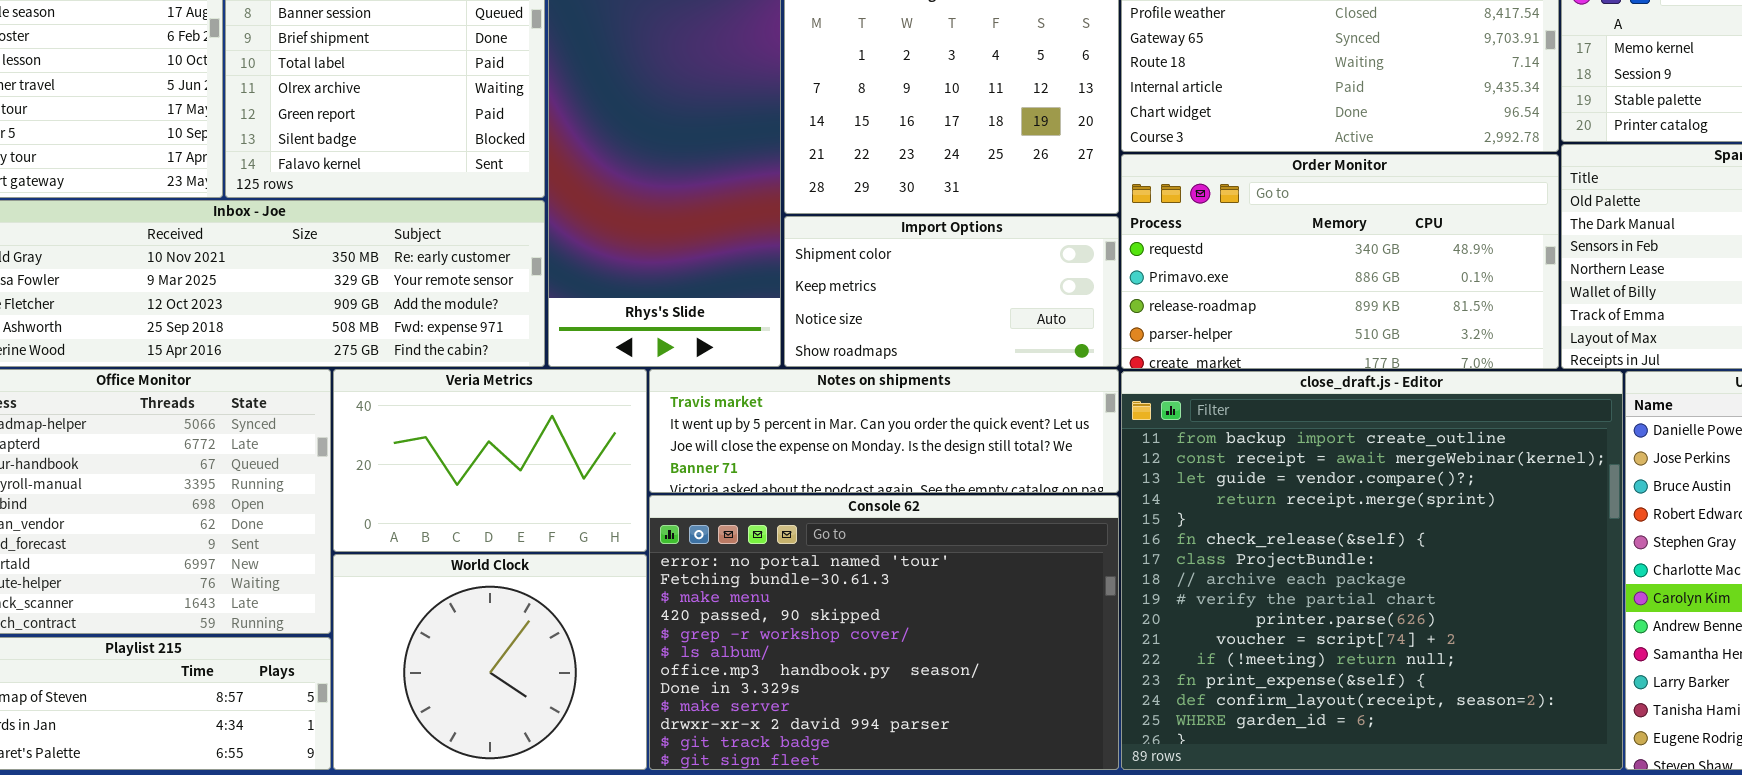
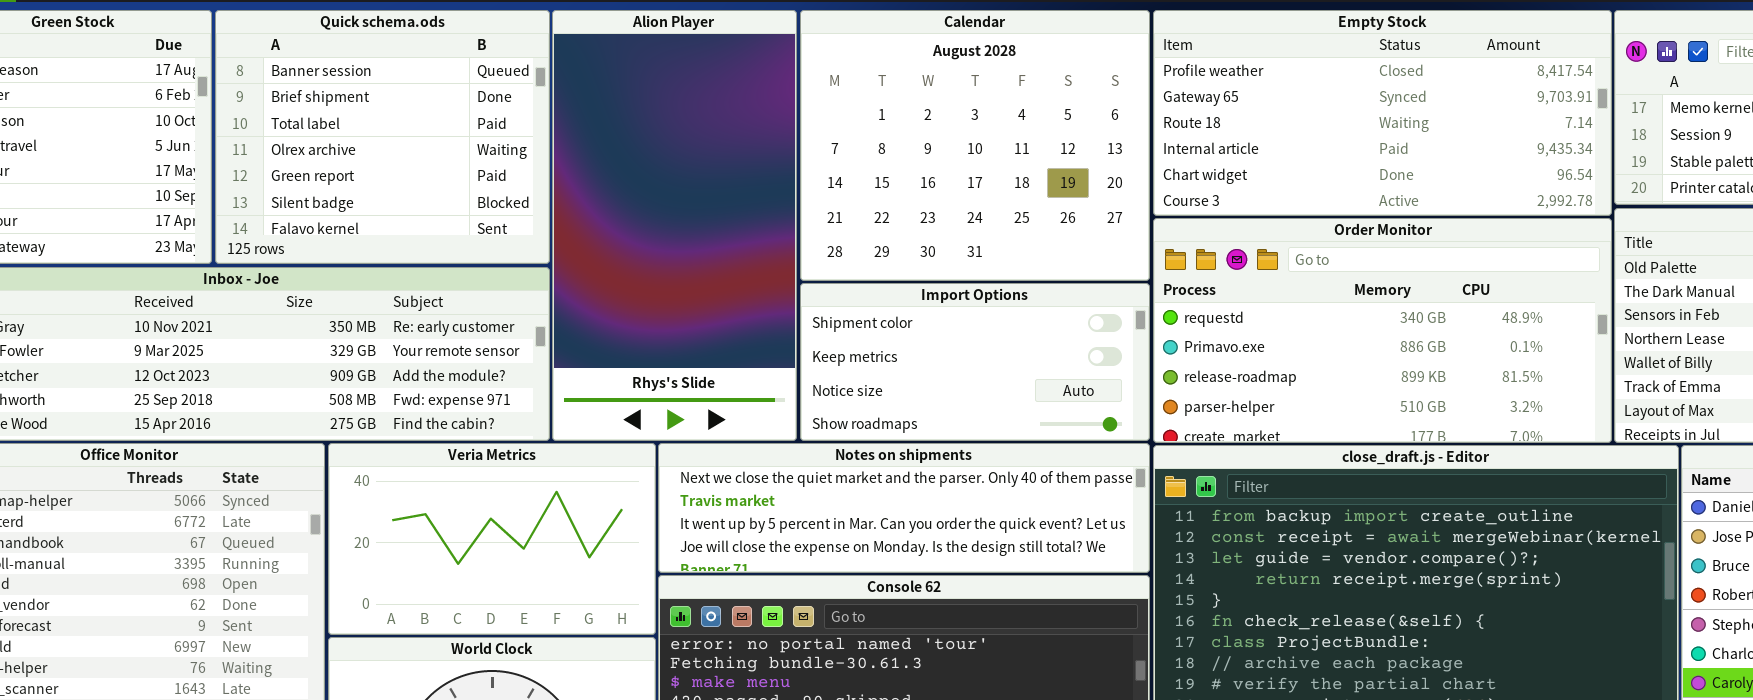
Notes on shipments: [649,369,1119,493] -> [658,443,1150,573], scrolled up 1 row

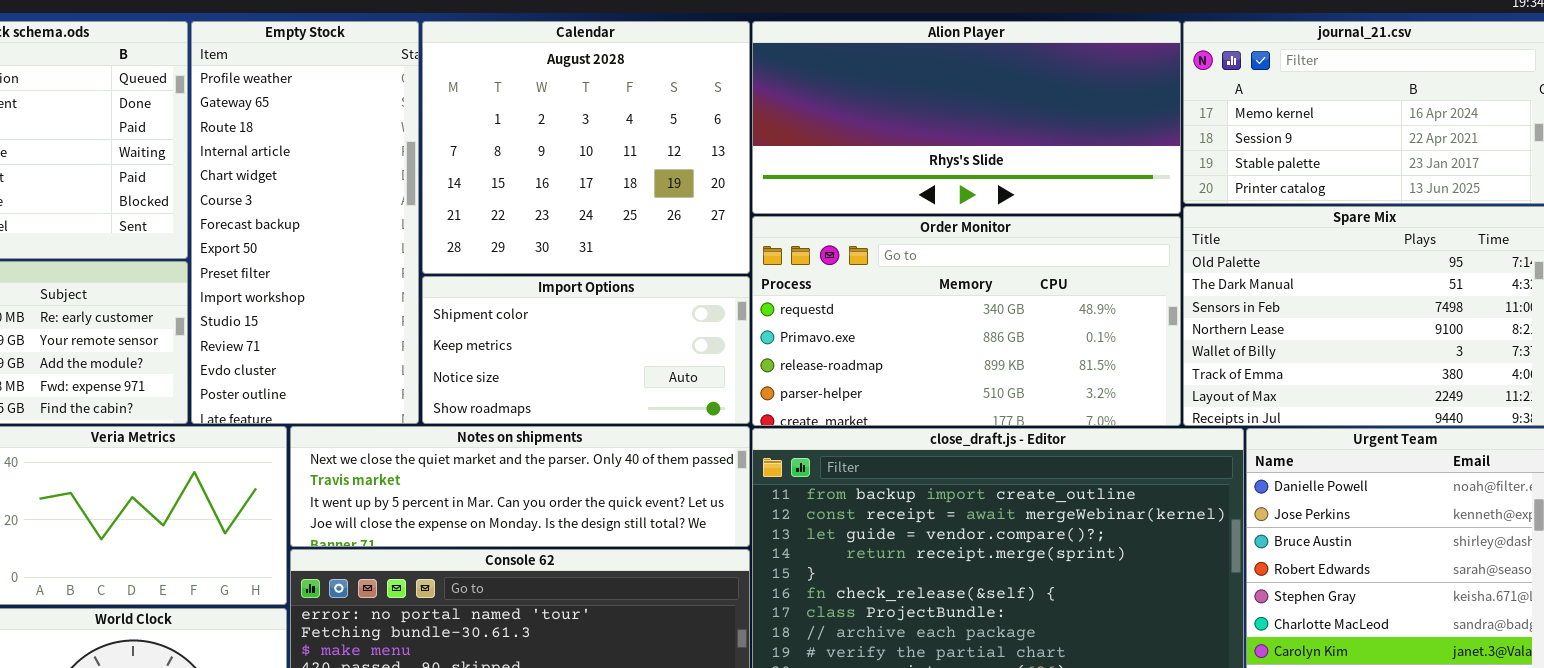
Alion Player: [552,10,797,441] -> [752,21,1181,214], moved, resized
Empty Stock: [1153,10,1612,216] -> [191,21,419,424], moved, resized

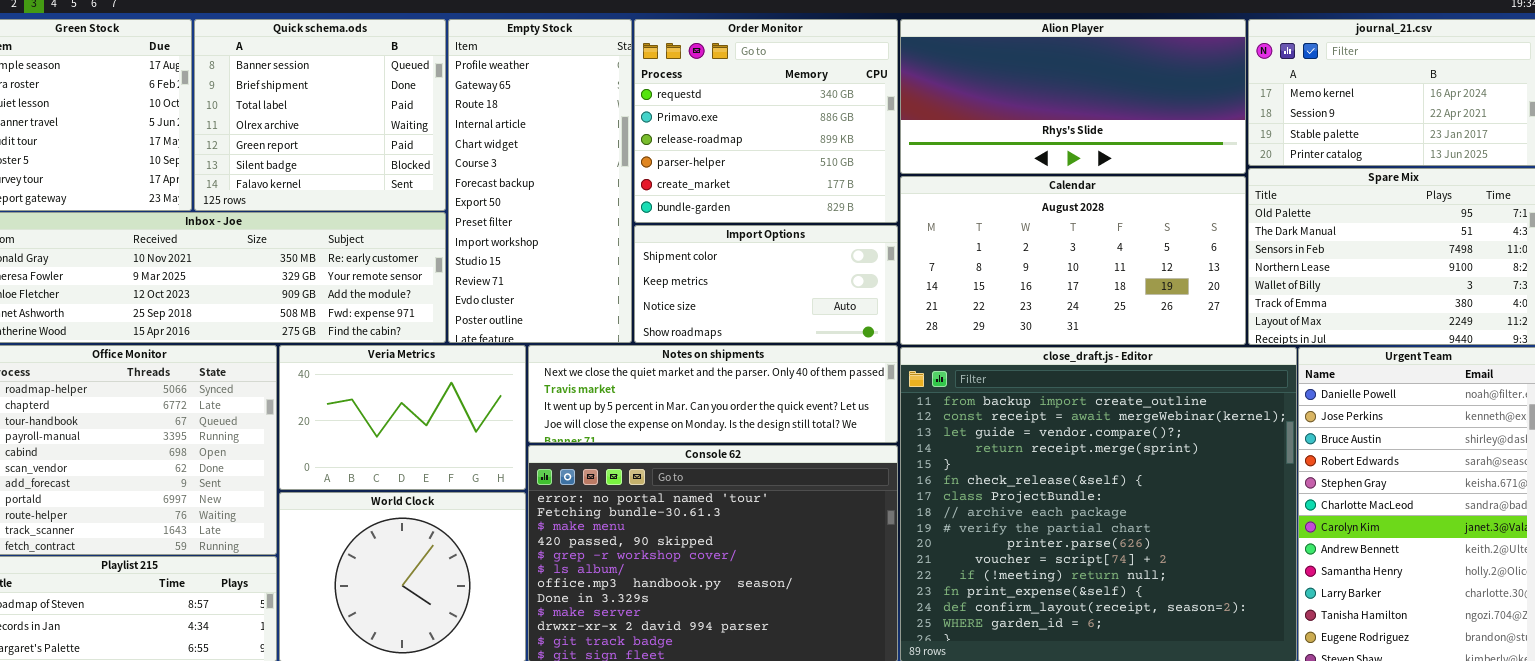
Calendar: [422,21,750,274] -> [900,176,1246,345], moved, resized
Order Monitor: [752,216,1181,426] -> [634,19,898,223], moved, resized

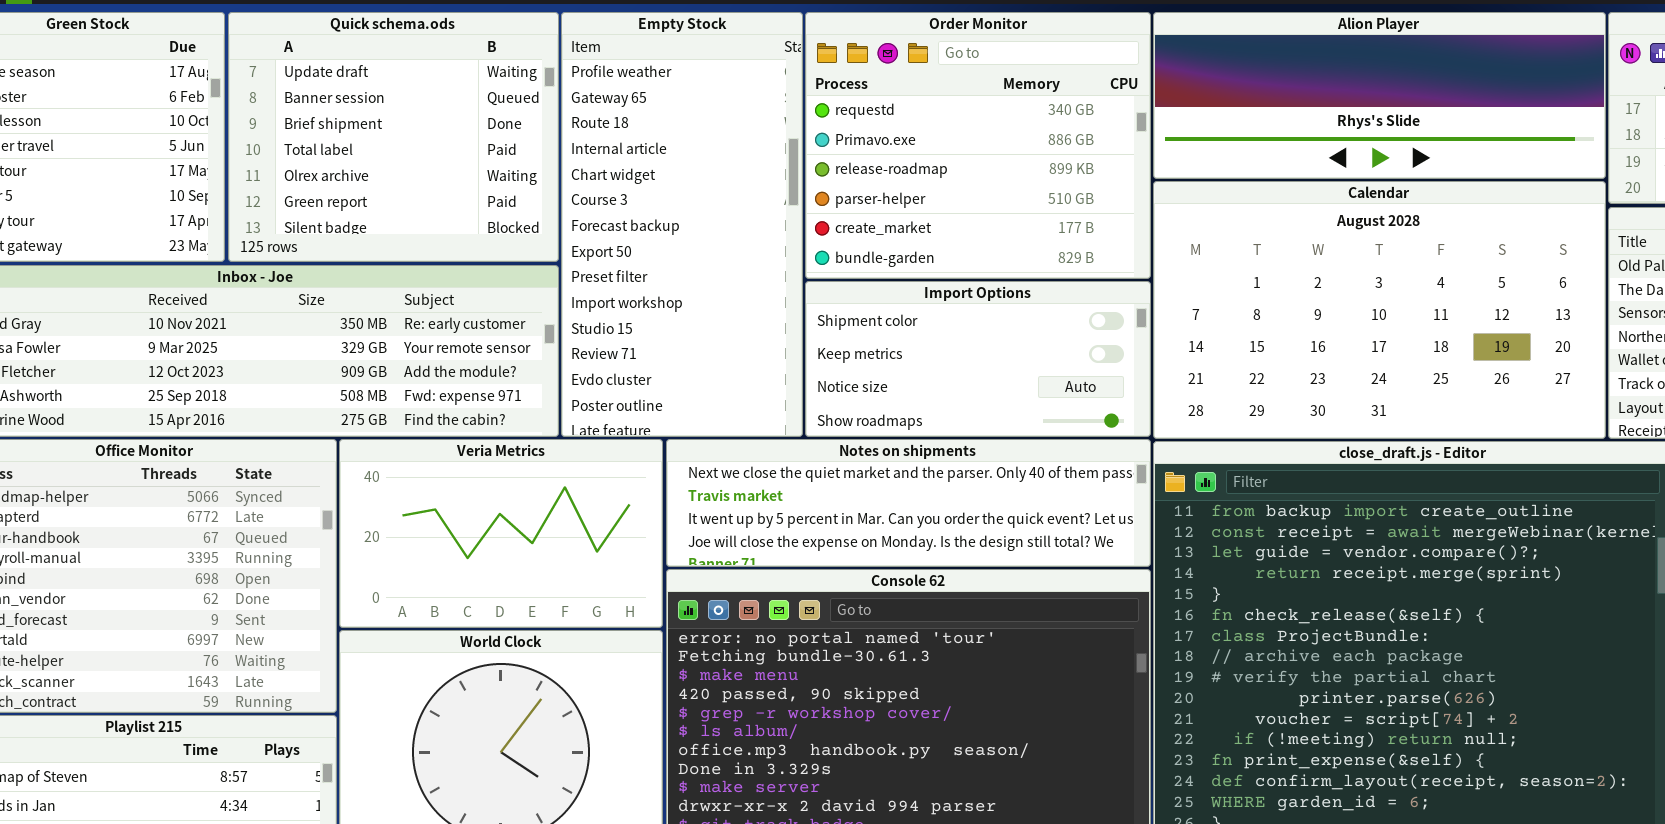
Quick schema.ods: [194,19,446,211] -> [228,12,559,262], scrolled up 1 row
Alion Player: [900,19,1246,174] -> [1153,12,1606,179], resized
Calendar: [900,176,1246,345] -> [1153,181,1606,439], resized

